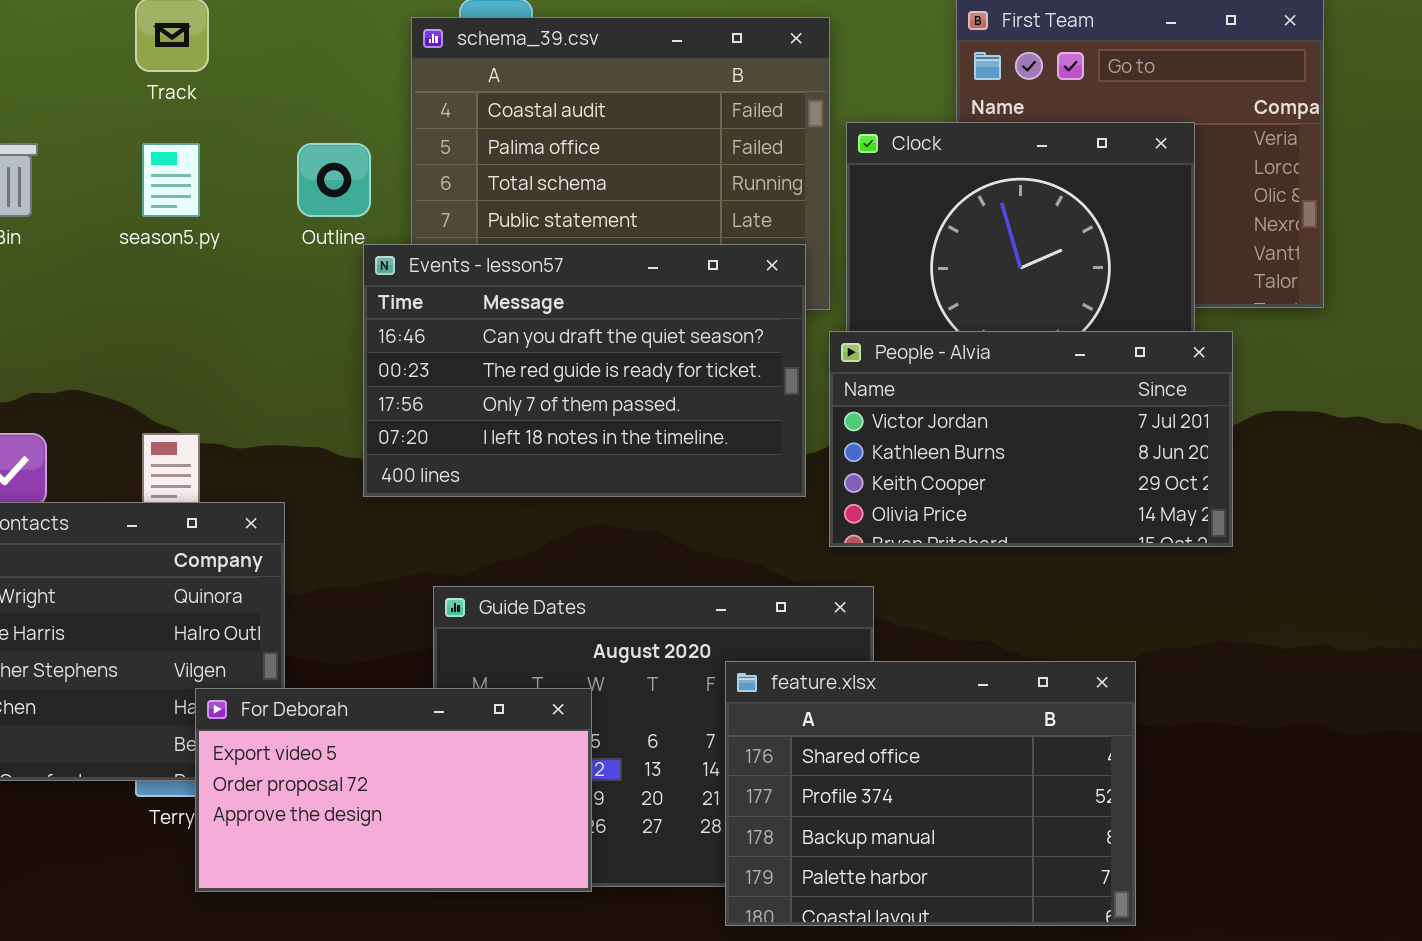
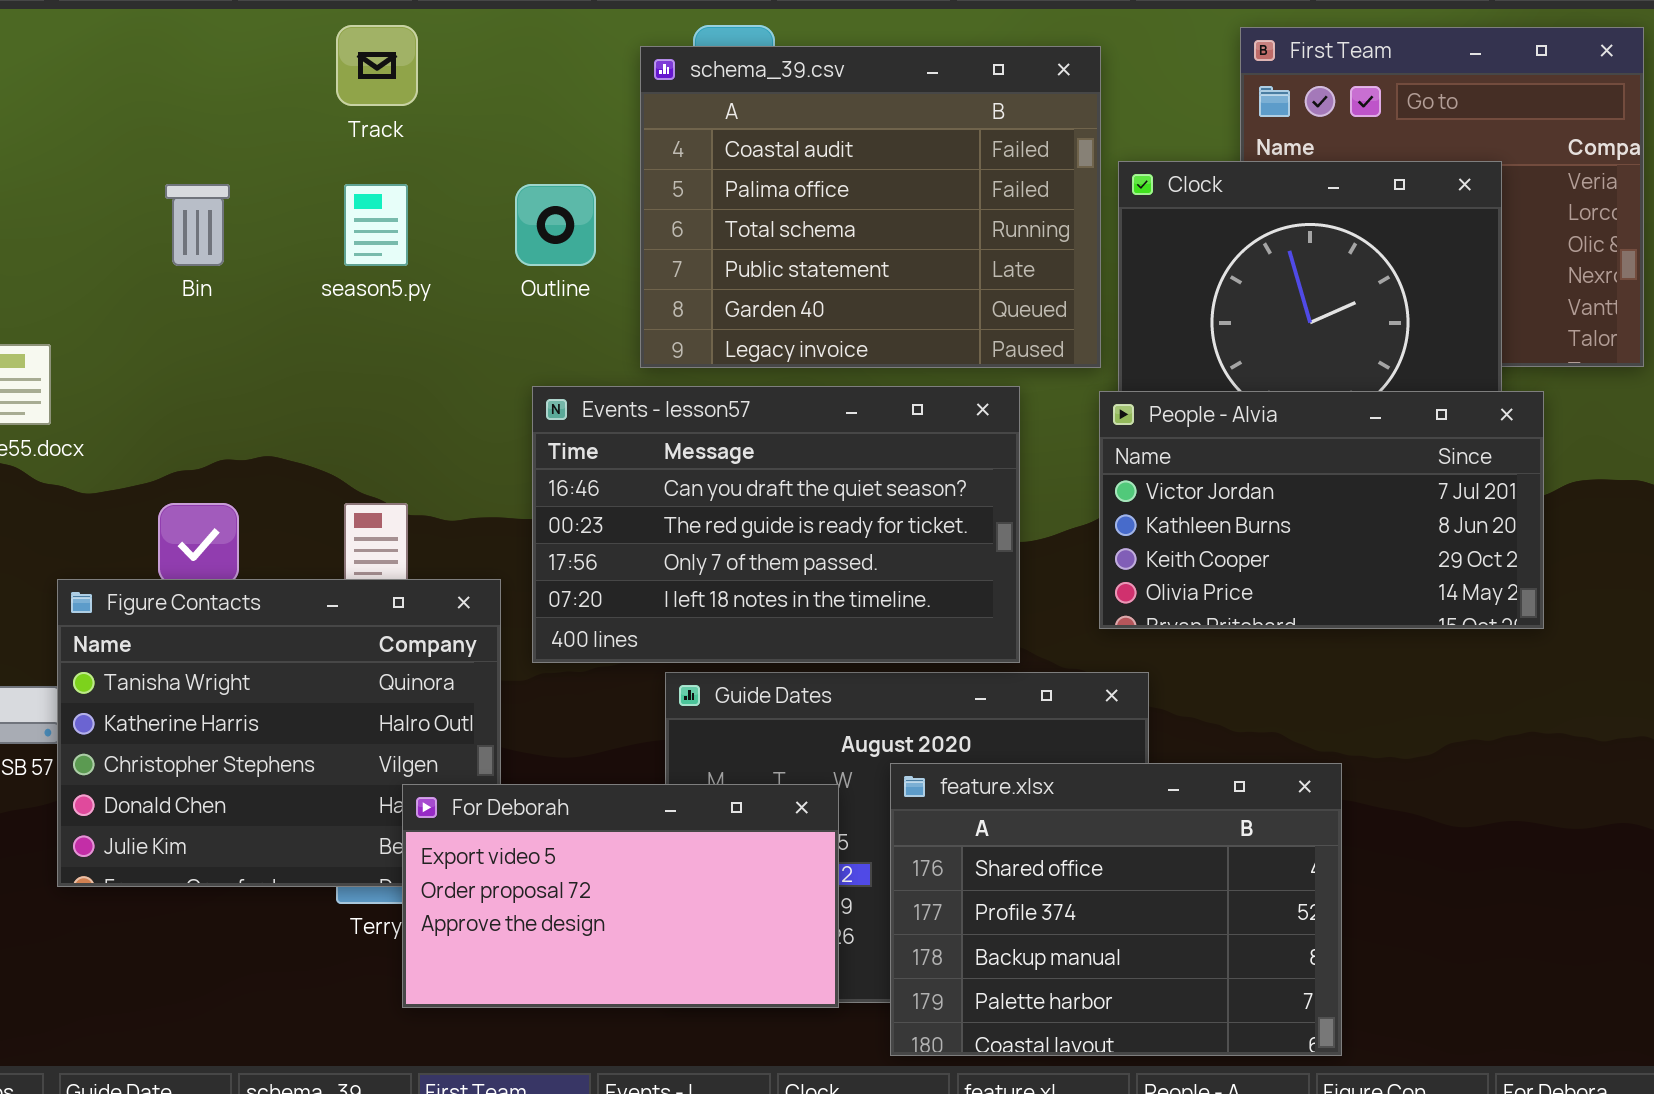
Events - lesson57: [363,244,806,497] -> [532,386,1020,663], moved
feature.xlsx: [725,661,1136,926] -> [890,763,1342,1056], moved

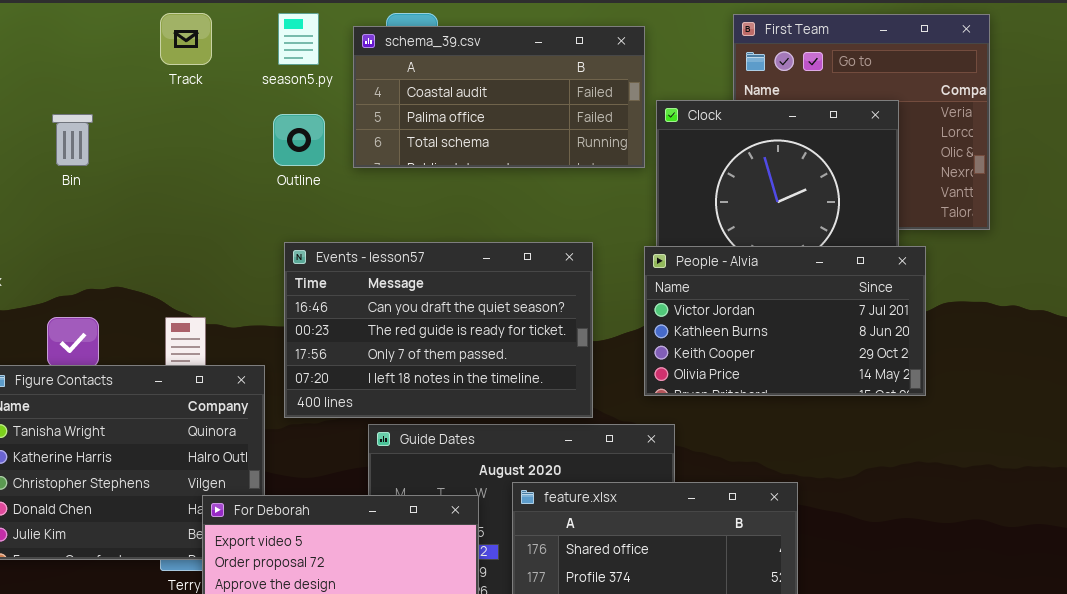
schema_39.csv: [640,46,1101,368] -> [353,26,645,168], resized
season5.py: [344,184,408,266] -> [278,13,319,65], moved

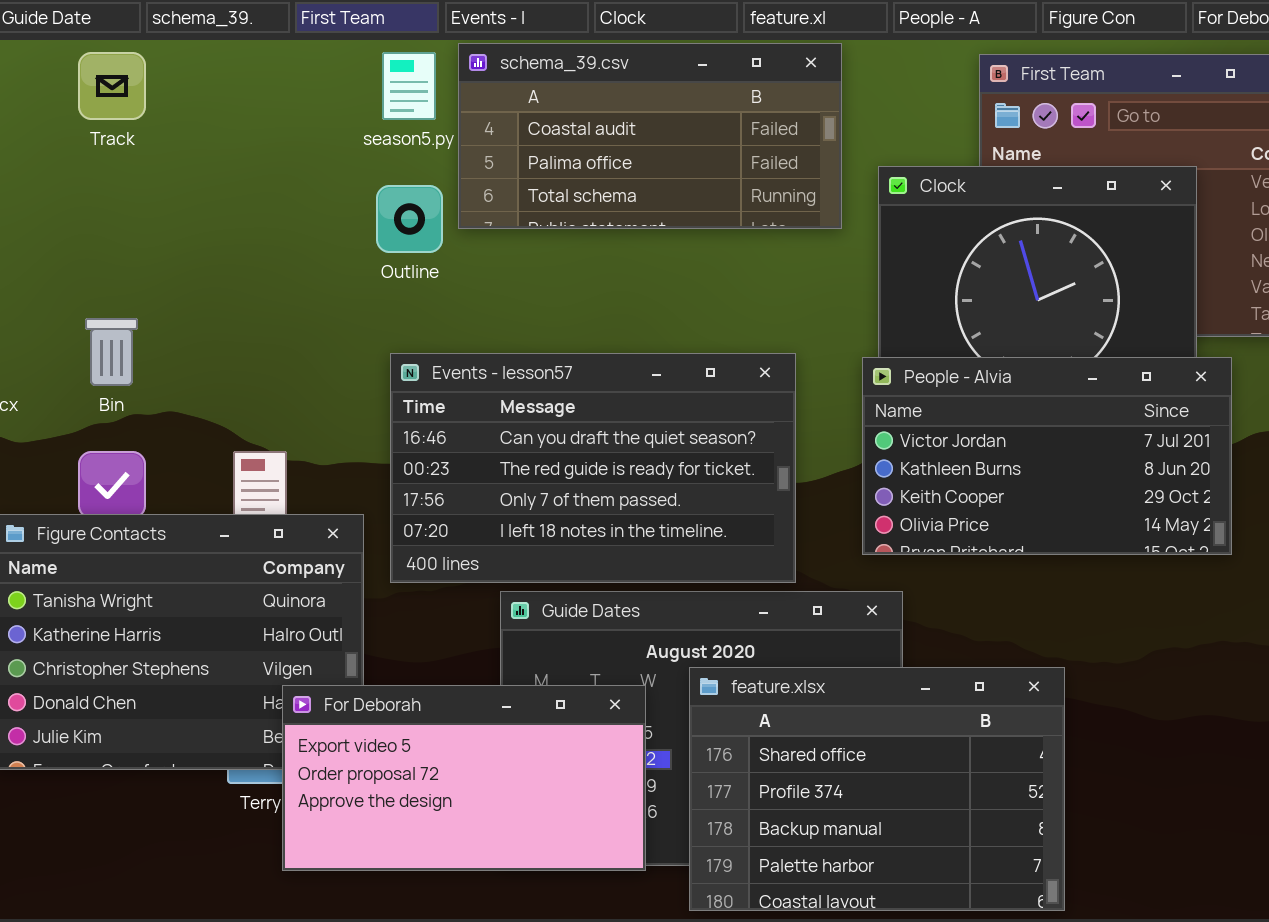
Track: [160,13,212,65] -> [78,52,146,120], moved
schema_39.csv: [353,26,645,168] -> [458,43,842,229], moved
Bin: [52,114,93,166] -> [85,318,138,386], moved

